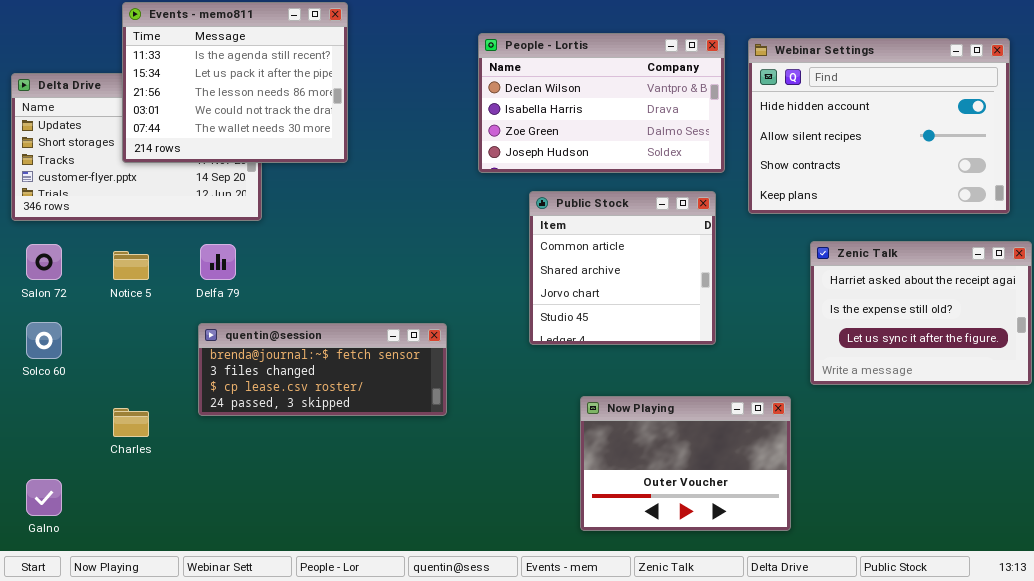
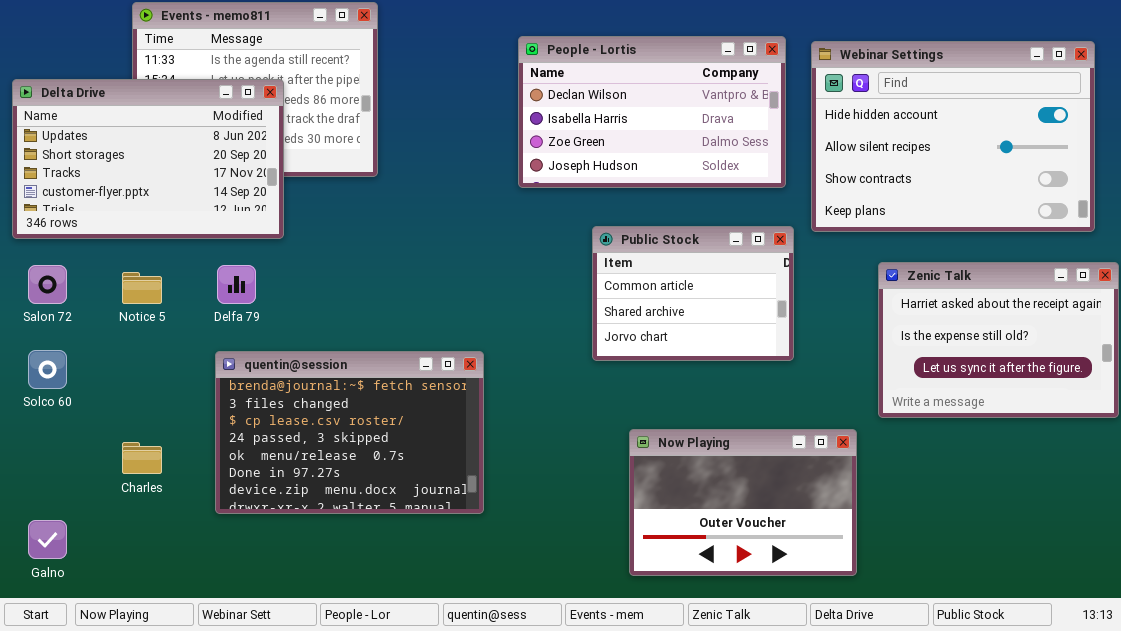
Delta Drive: [11,73,262,221] -> [12,79,284,239], raised
Public Stock: [529,191,716,345] -> [592,226,794,361], moved, resized
quentin@session: [198,323,447,416] -> [215,351,484,514], resized

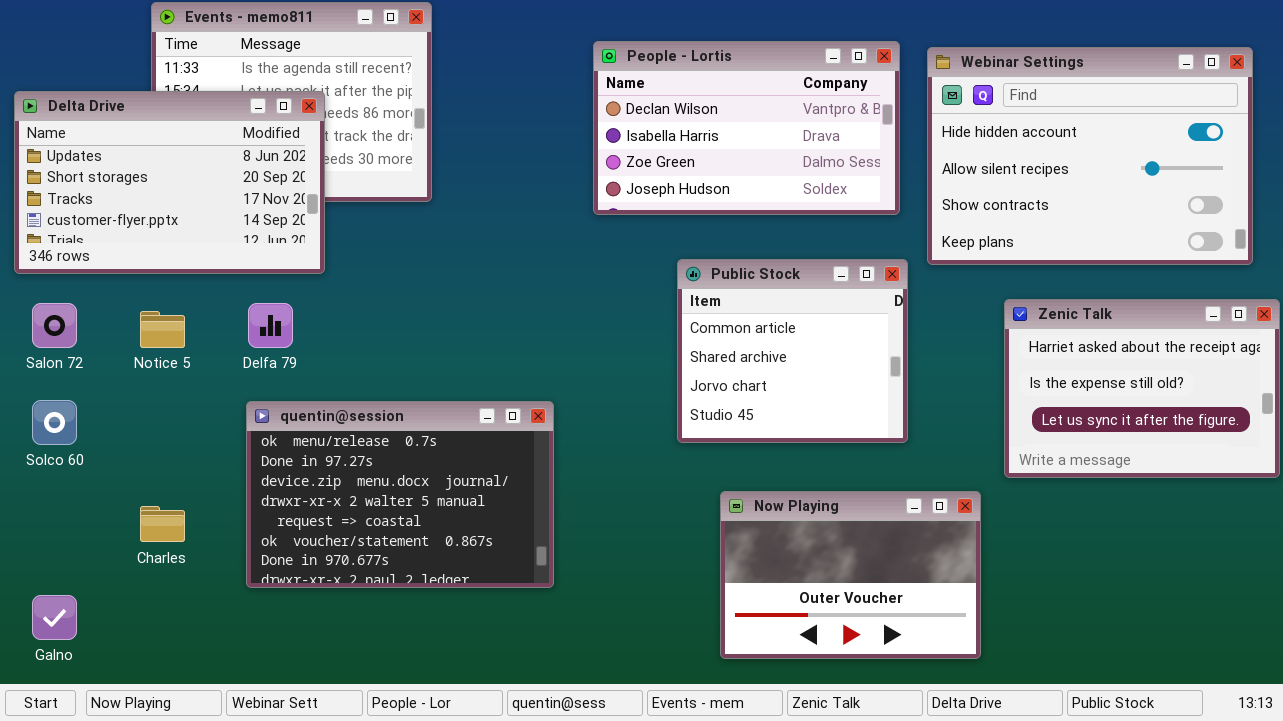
Public Stock: [592,226,794,361] -> [677,259,908,443], resized
quentin@session: [215,351,484,514] -> [246,401,554,588], scrolled down 4 rows

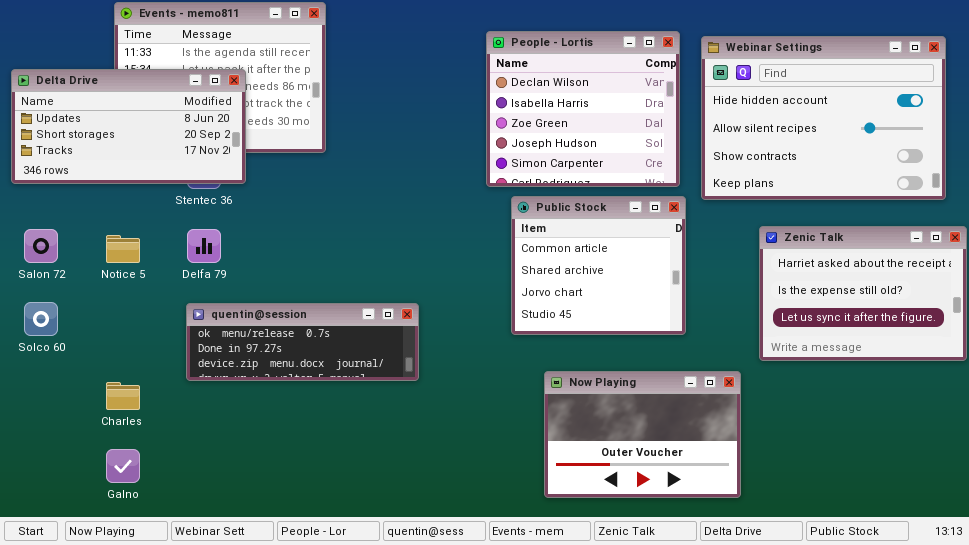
People - Lortis: [593,41,900,215] -> [486,31,680,187], resized
Delta Drive: [14,91,325,274] -> [11,69,246,184], resized
quentin@session: [246,401,554,588] -> [186,303,419,381], resized
Galno: [32,595,77,640] -> [106,449,140,483], moved

